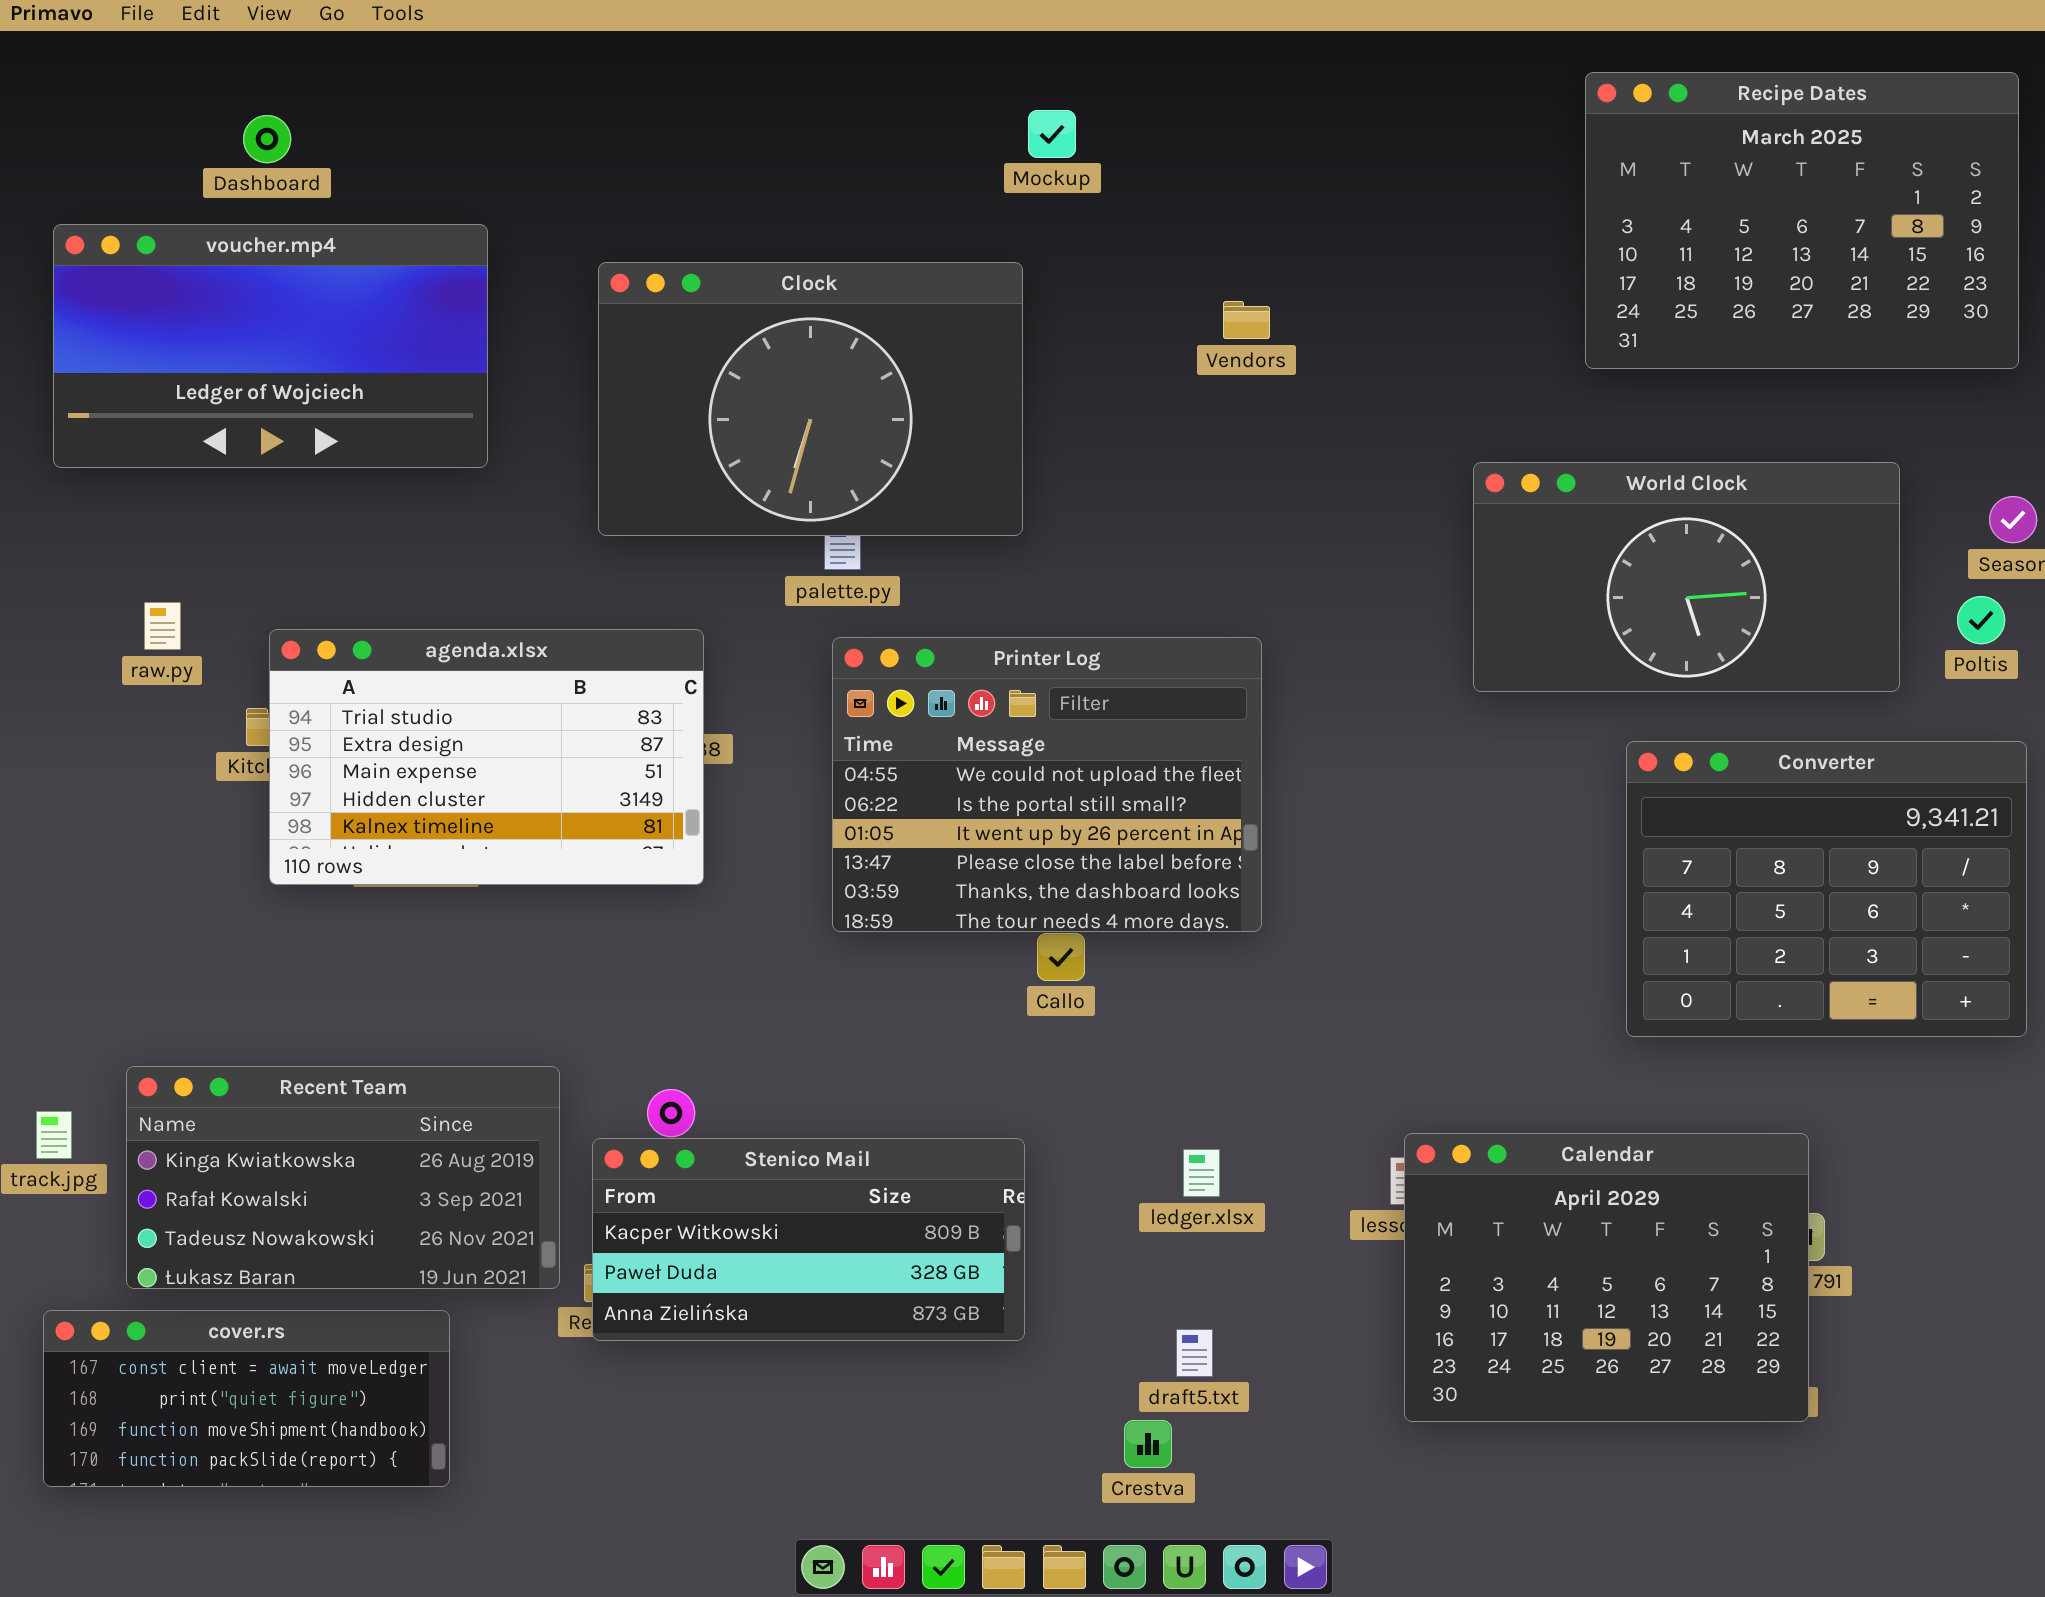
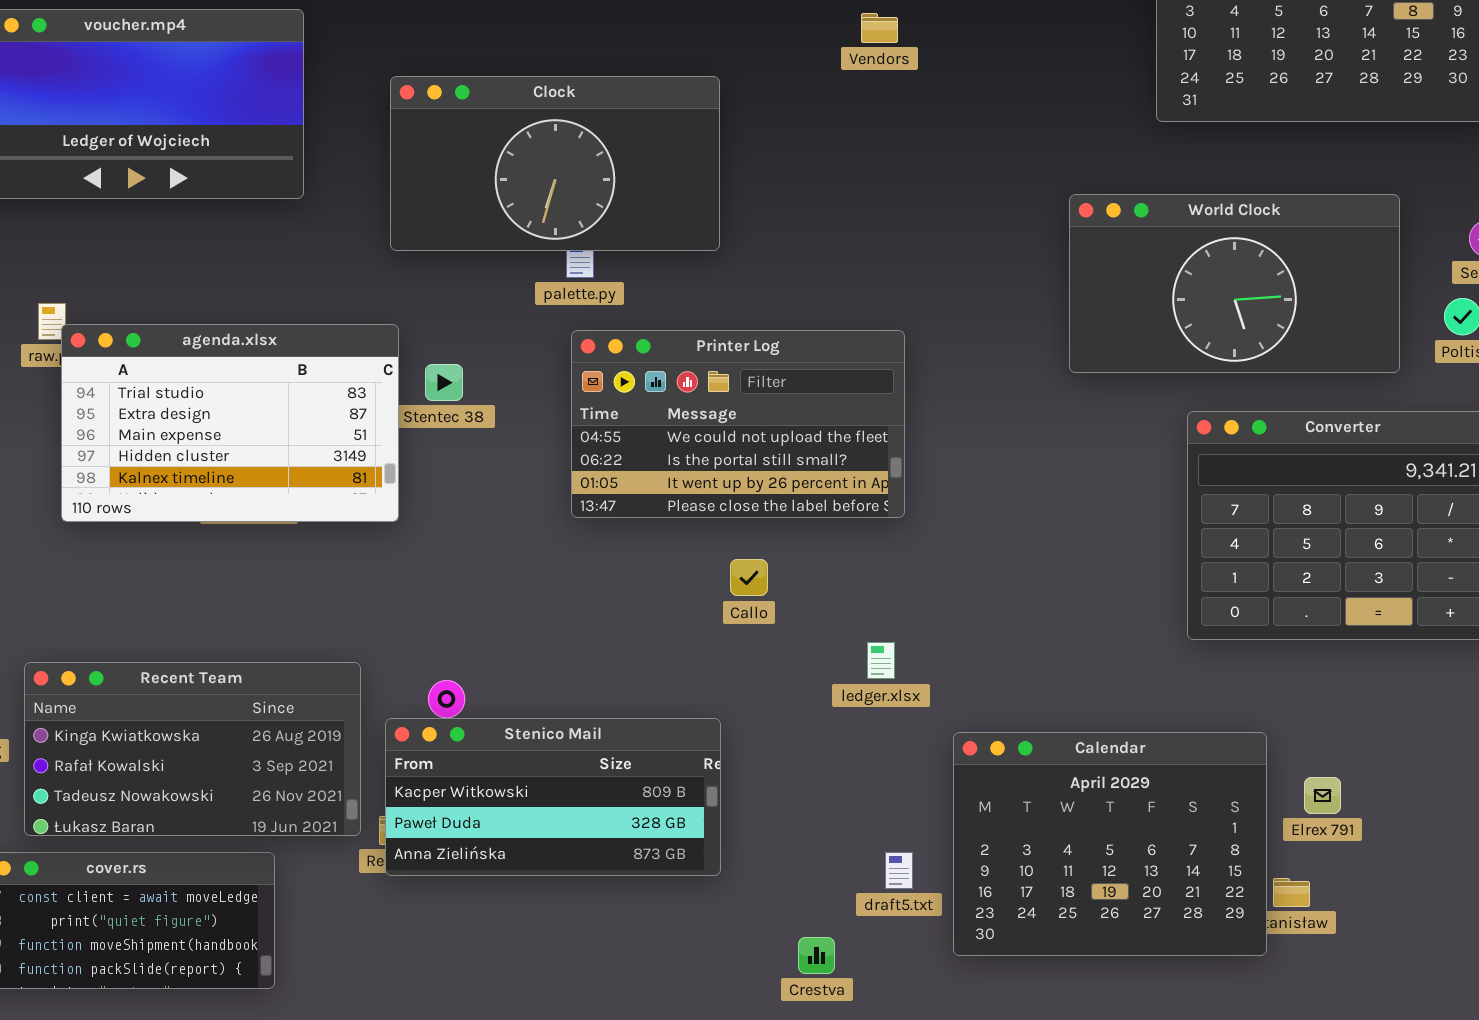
Clock: [598,262,1023,536] -> [390,76,720,251], resized
Vendors: [1223,301,1270,339] -> [861,13,898,43], moved
agenda.xlsx: [269,629,704,885] -> [61,324,399,522], moved
Printer Log: [832,637,1262,932] -> [571,330,905,518], resized
Calendar: [1404,1133,1809,1422] -> [953,732,1267,956], moved
ledger.xlsx: [1183,1149,1220,1197] -> [867,642,895,679], moved
draft5.txt: [1176,1329,1213,1377] -> [885,852,913,889], moved

